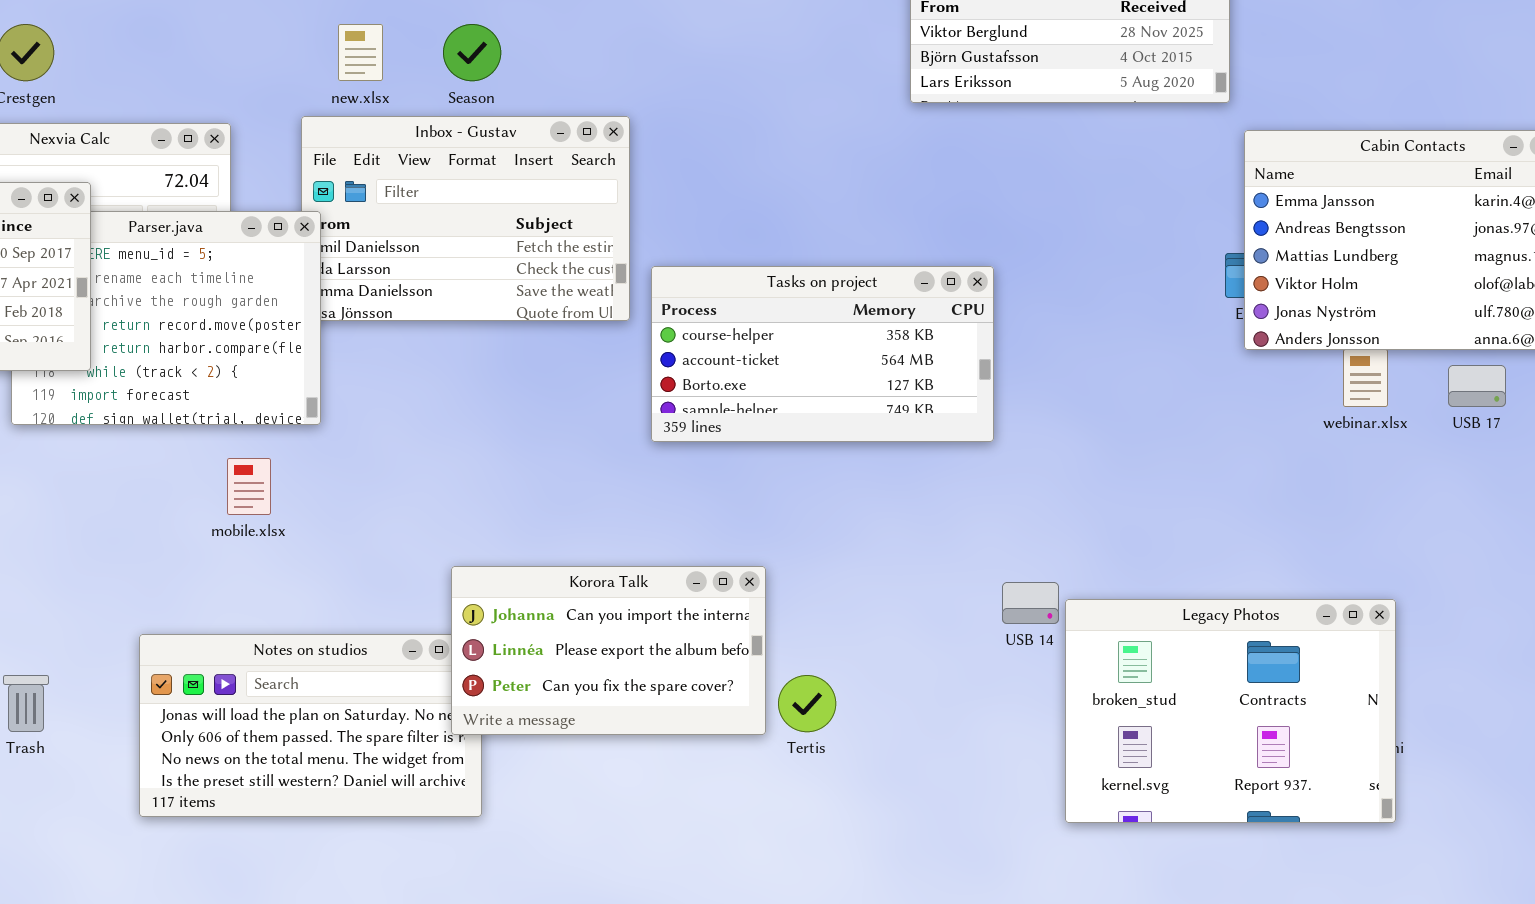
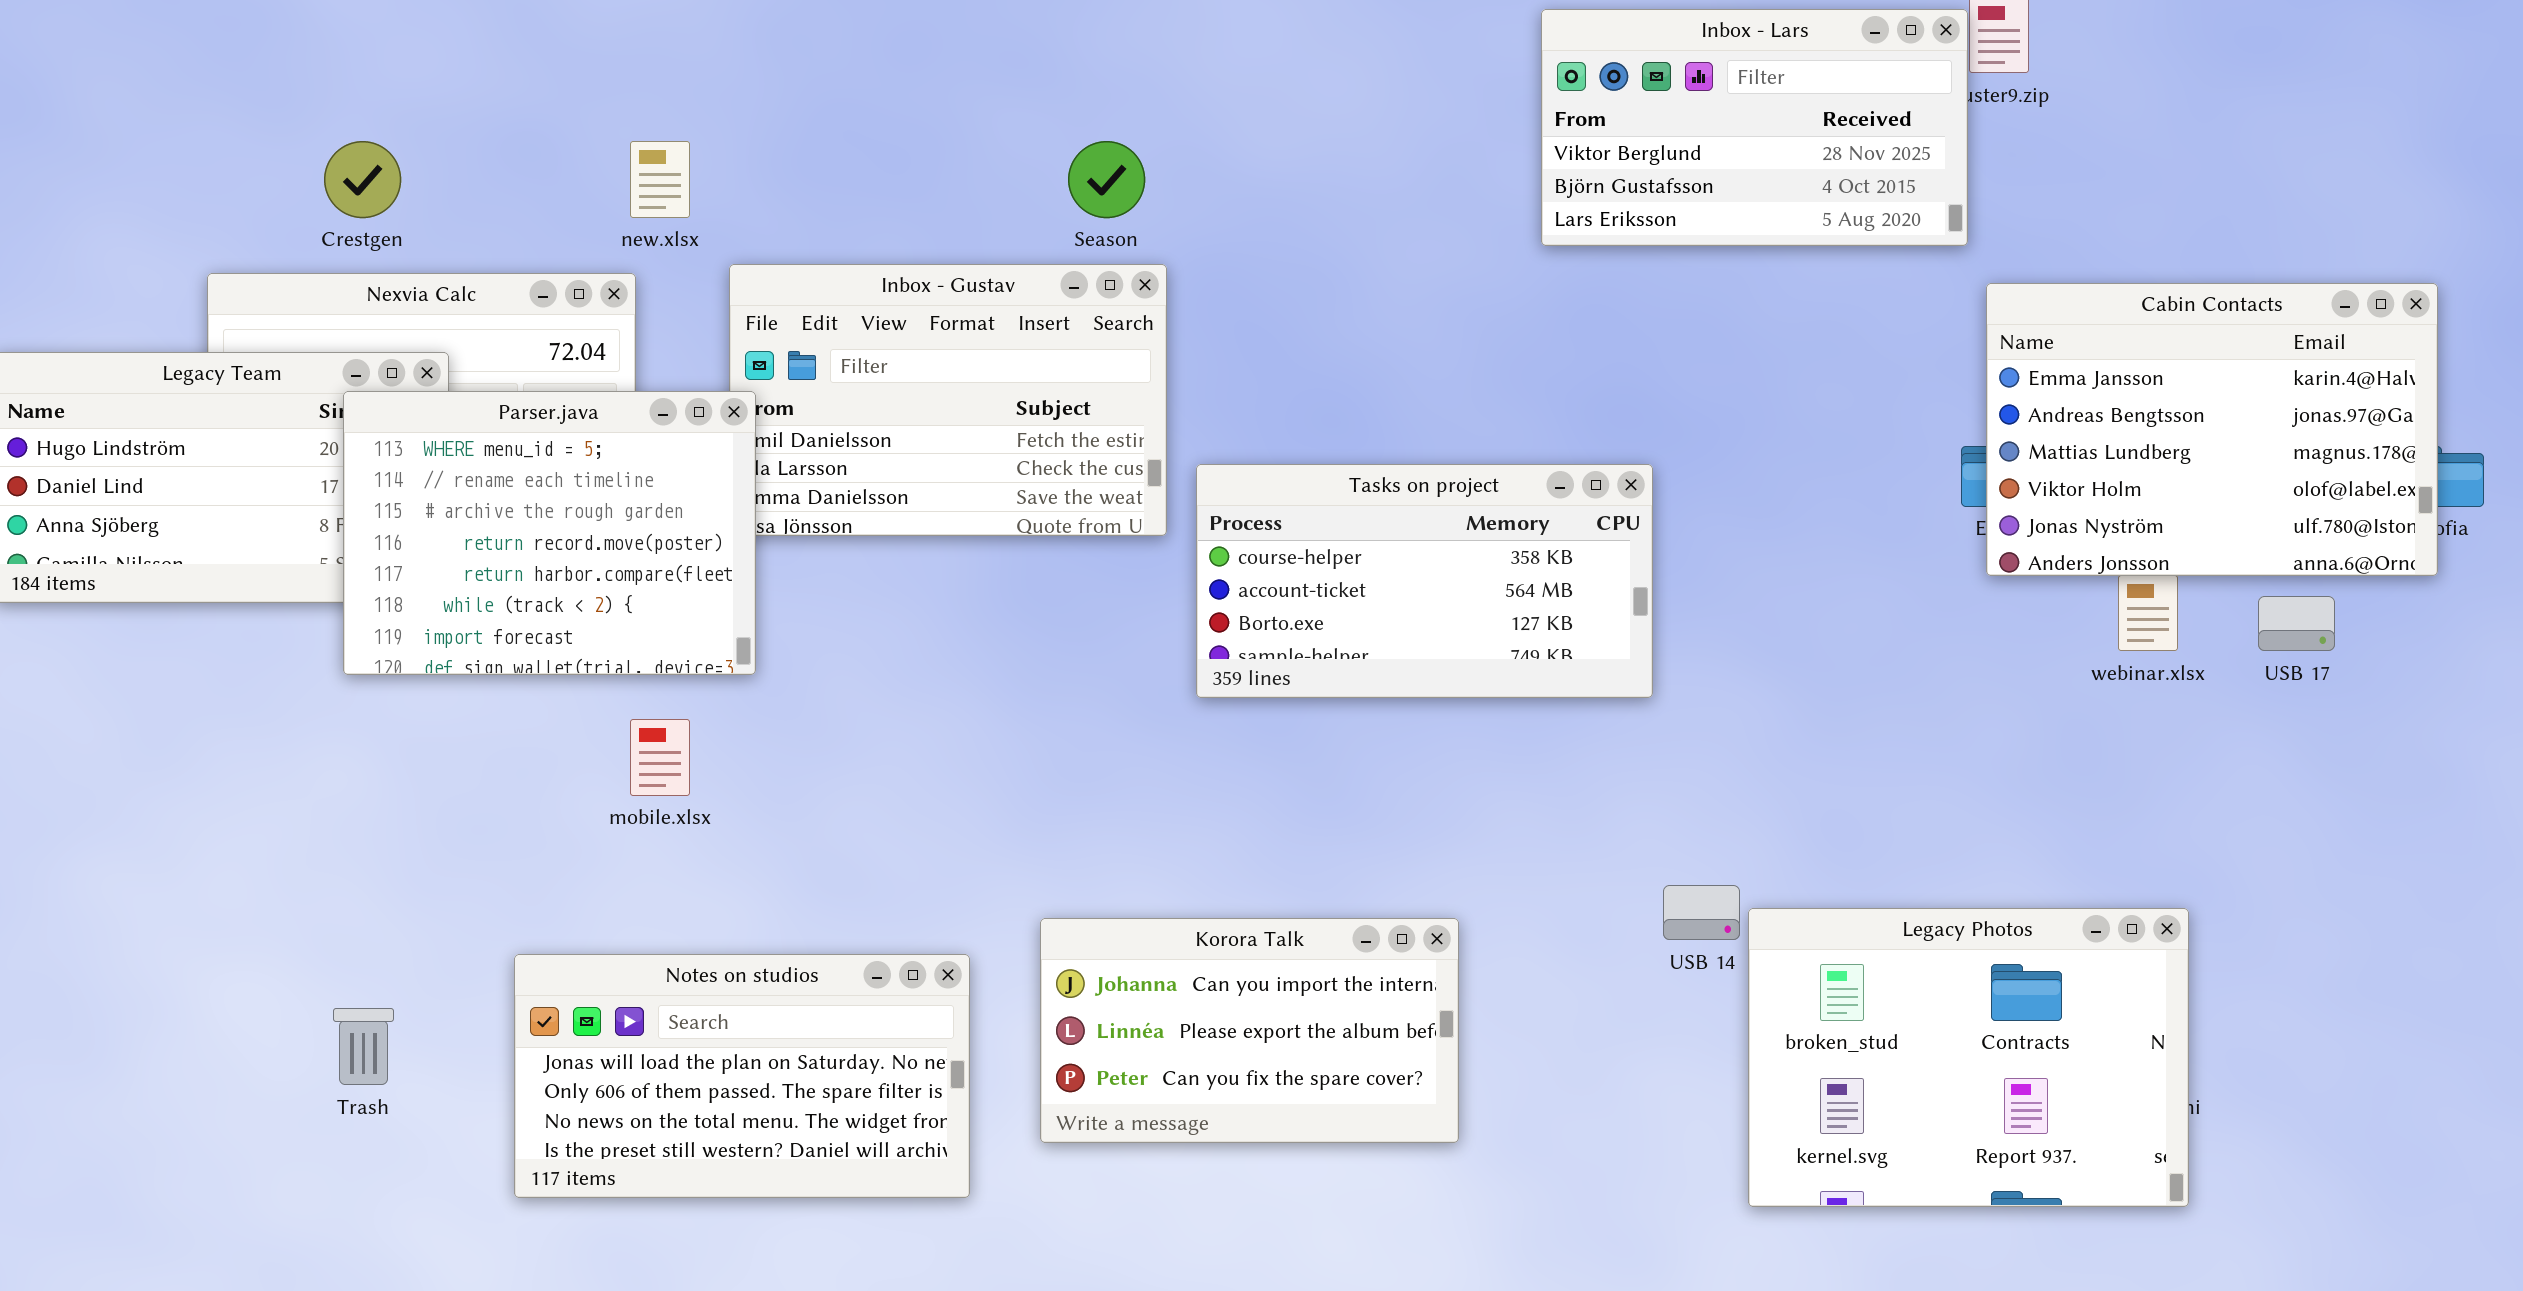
new.xlsx: [338,24,383,81] -> [630,141,690,218], moved
Season: [443,24,501,81] -> [1068,141,1145,218], moved
Parser.java: [11,211,321,425] -> [343,391,756,675], raised
Korora Talk: [451,566,766,735] -> [1040,918,1459,1143], moved

